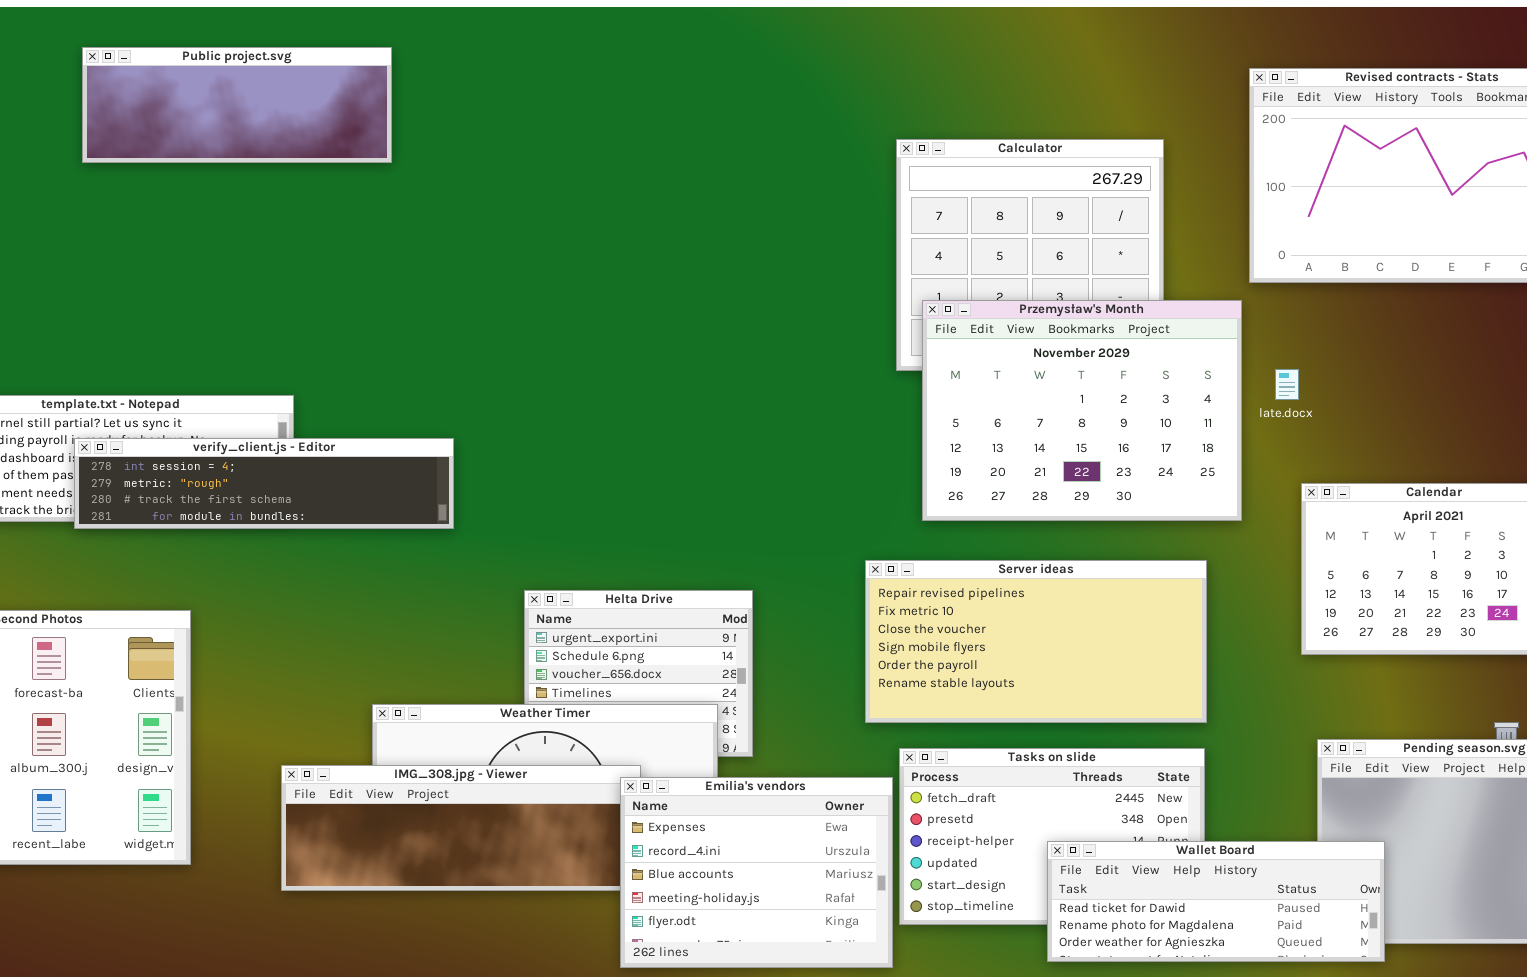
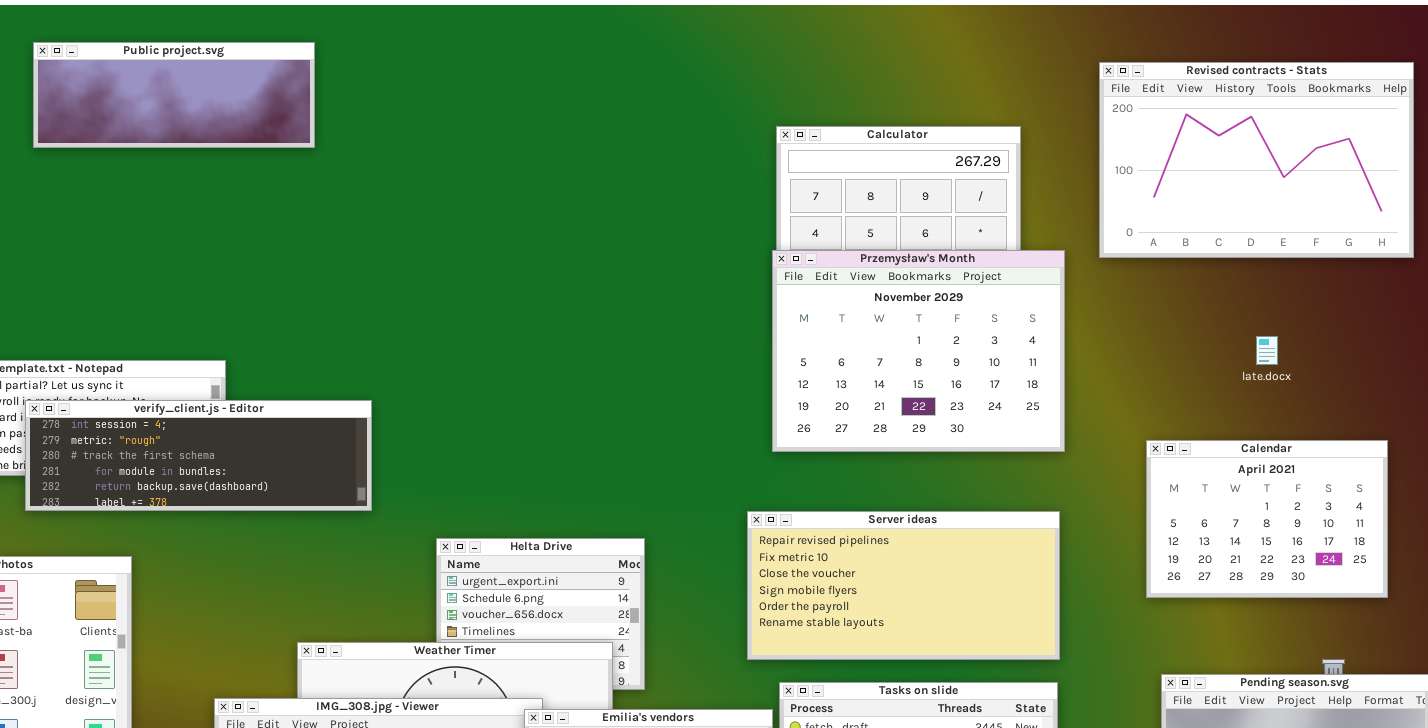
Przemysław's Month: [922,300,1242,521] -> [772,250,1065,452], moved
late.docx: [1275,369,1299,400] -> [1256,336,1278,365], moved
verify_client.js - Editor: [74,438,454,529] -> [25,400,372,511], resized

